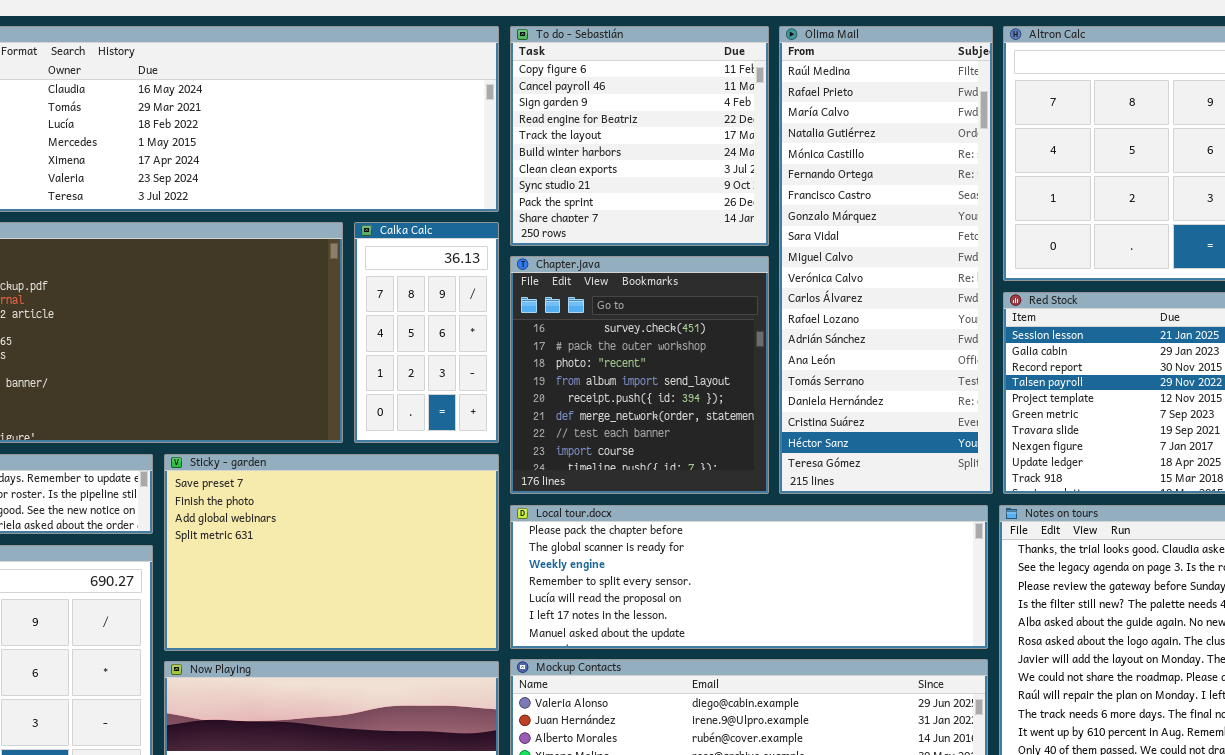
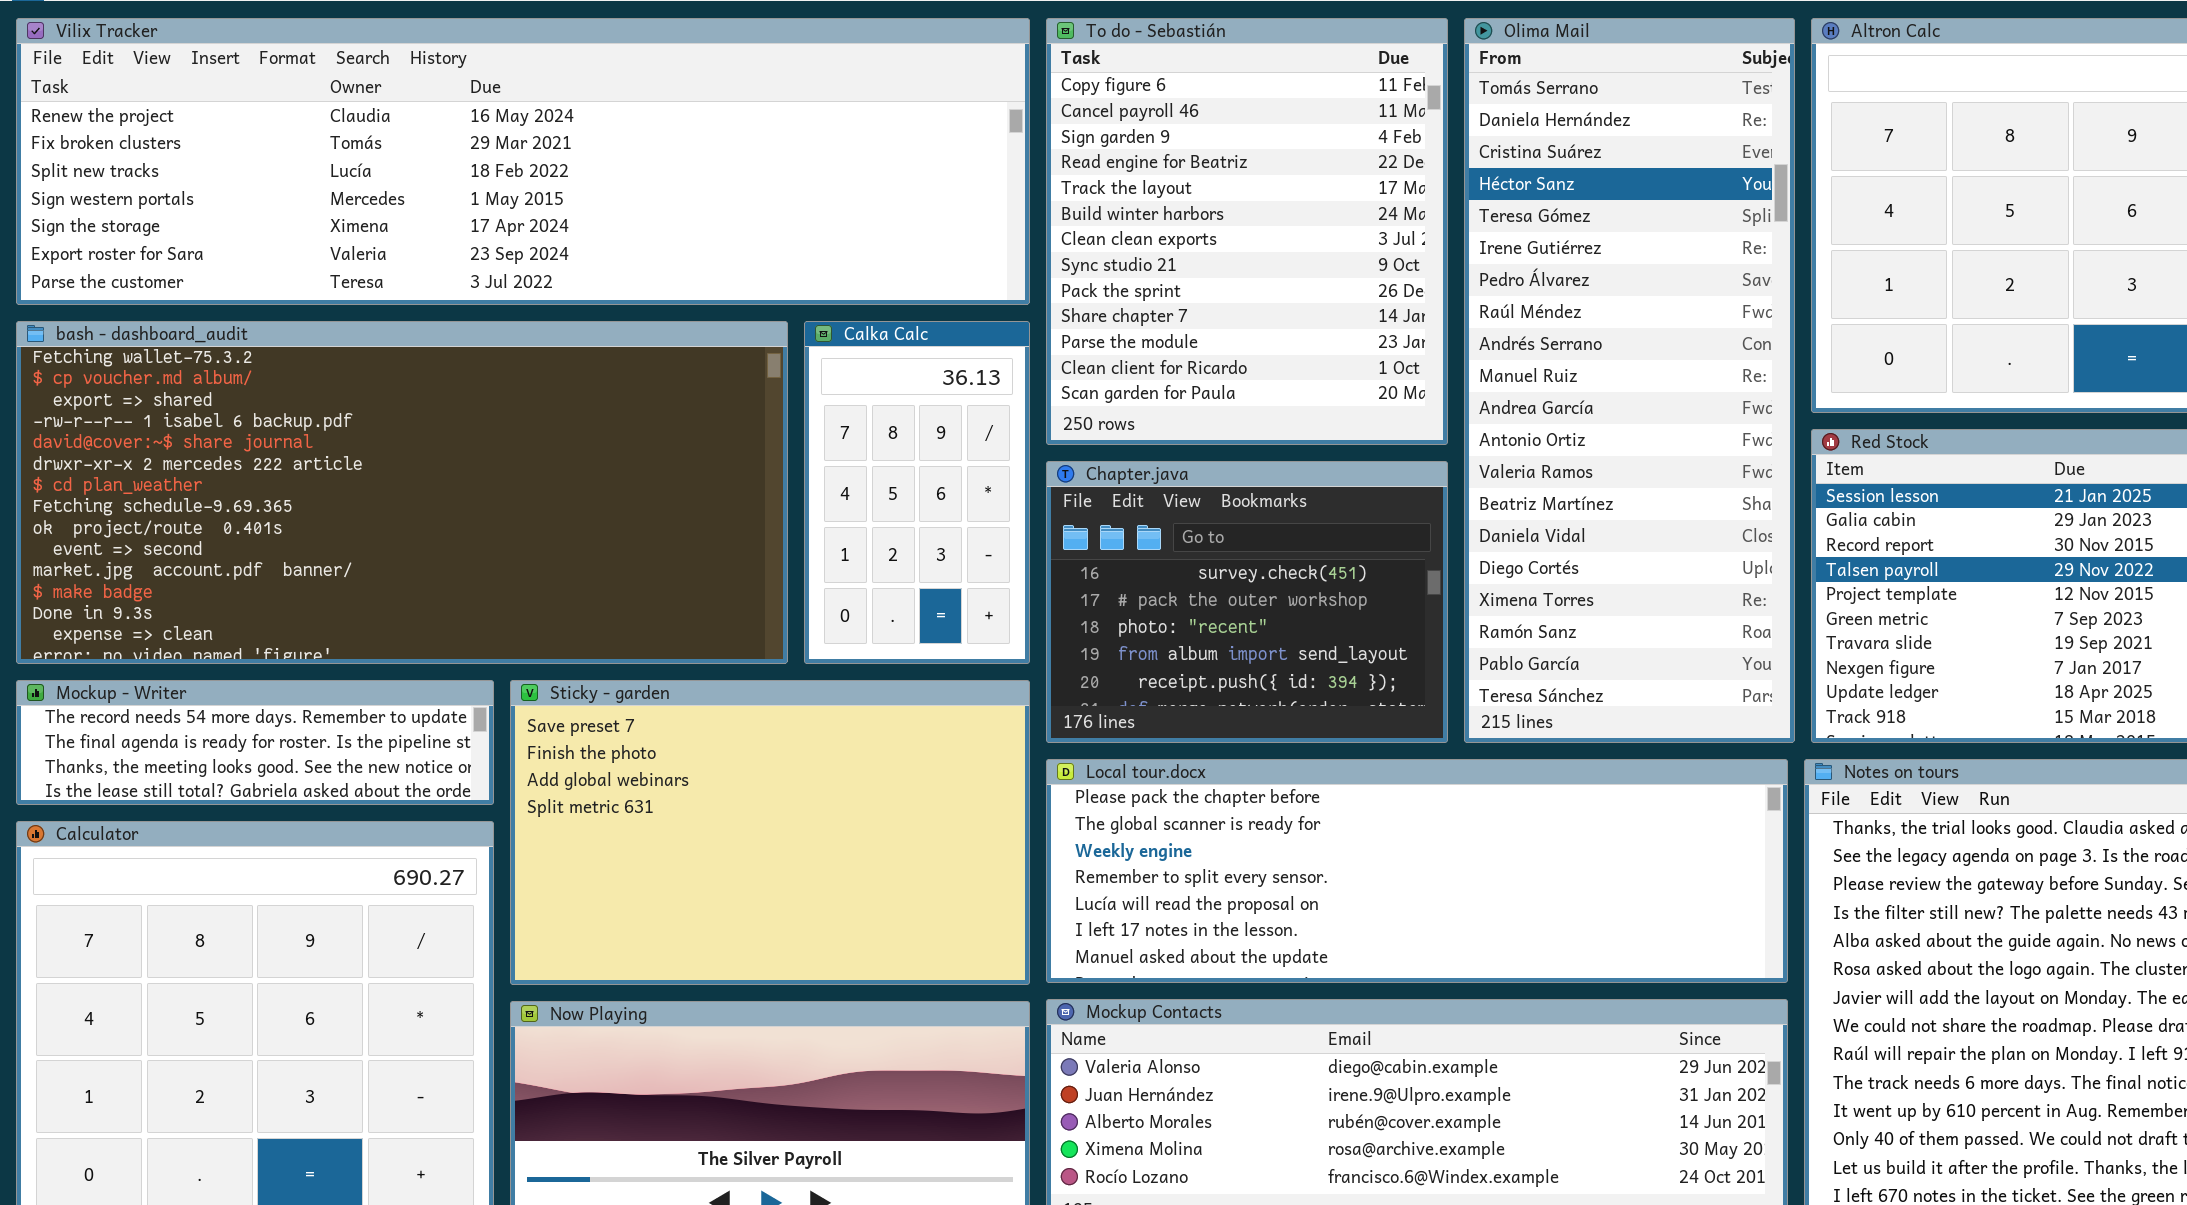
To do - Sebastián: [510,26,769,246] -> [1046,18,1448,445], resized
Olima Mail: [779,26,993,494] -> [1464,18,1795,743], scrolled down 15 rows
Chapter.java: [510,256,769,494] -> [1046,461,1448,743], resized

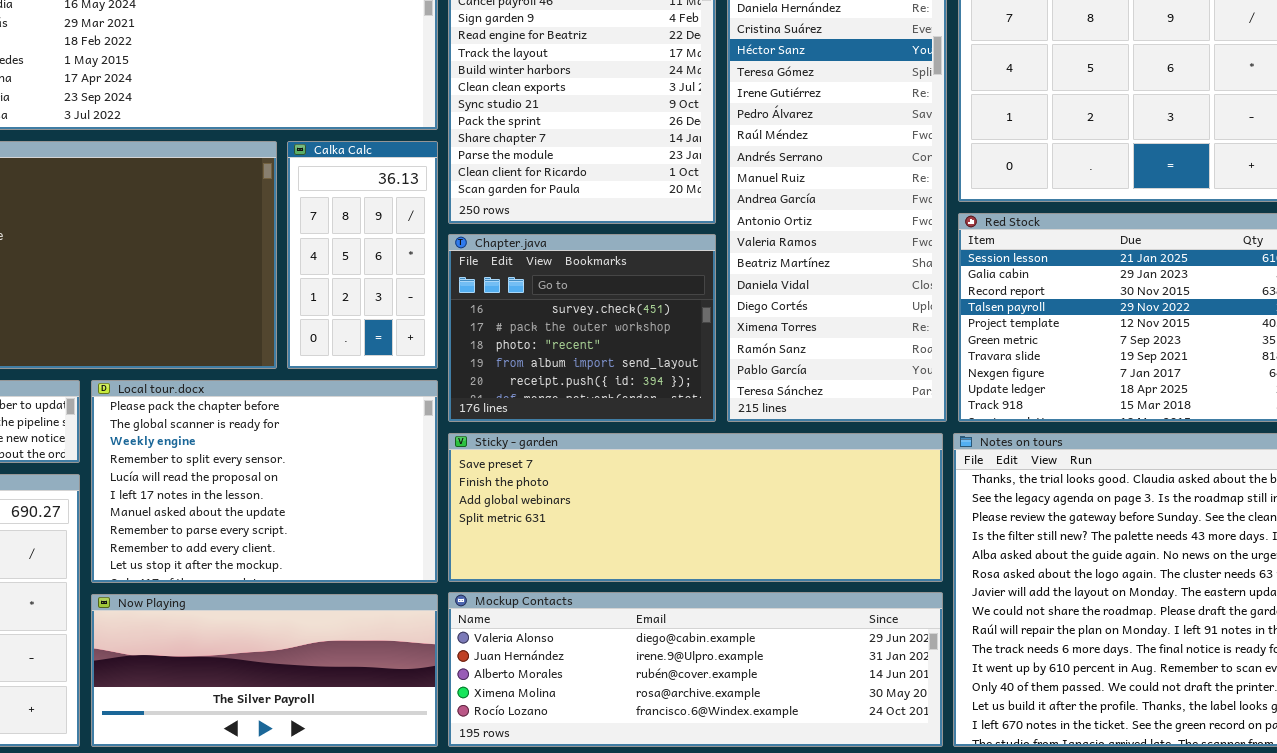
Sticky - garden: [510,680,1030,985] -> [448,433,943,582], moved, resized
Local tour.docx: [1046,759,1788,983] -> [91,380,438,583], moved, resized

